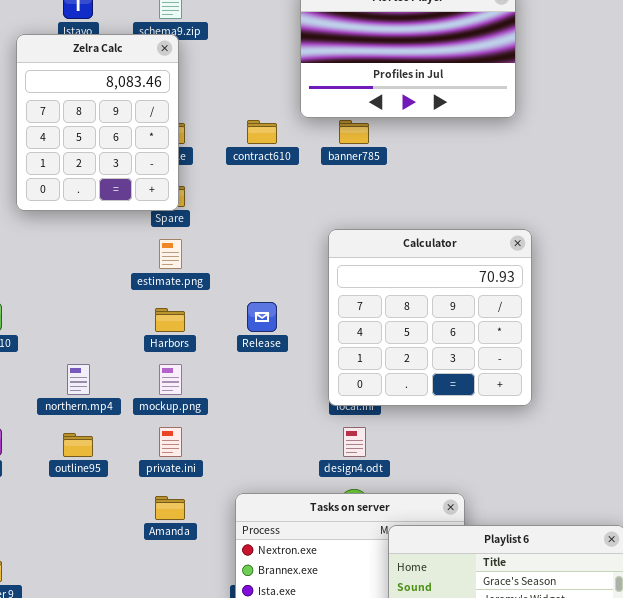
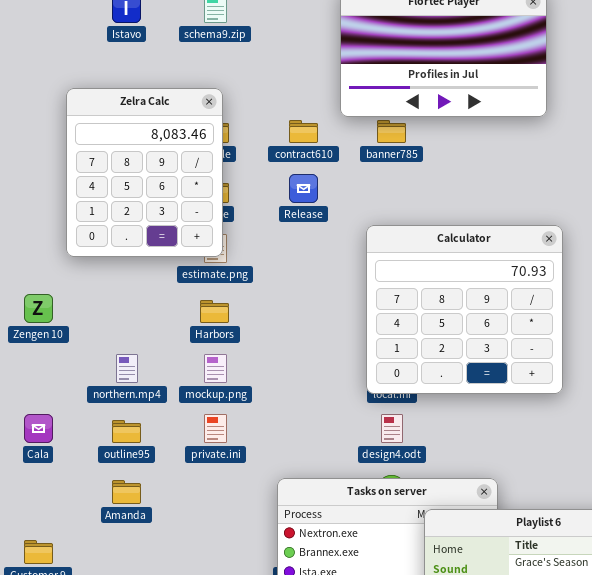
Zelra Calc: [16,34,179,211] -> [66,88,223,257], moved
Release: [247,302,277,332] -> [289,174,318,203], moved
Amanda: [155,496,185,520] -> [112,480,141,504], moved

